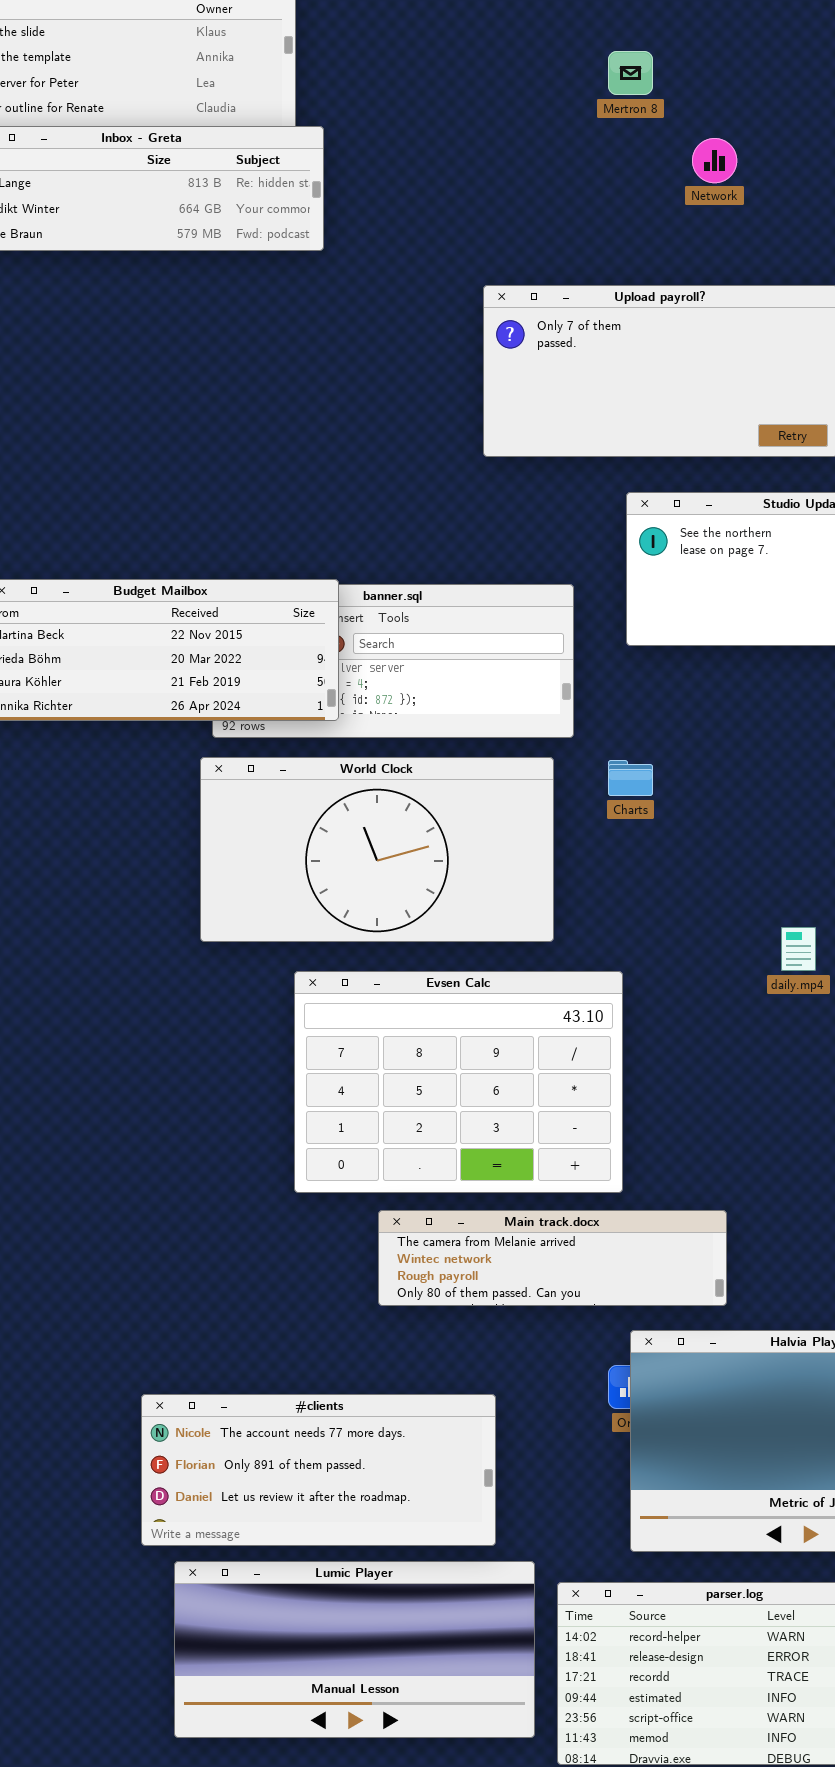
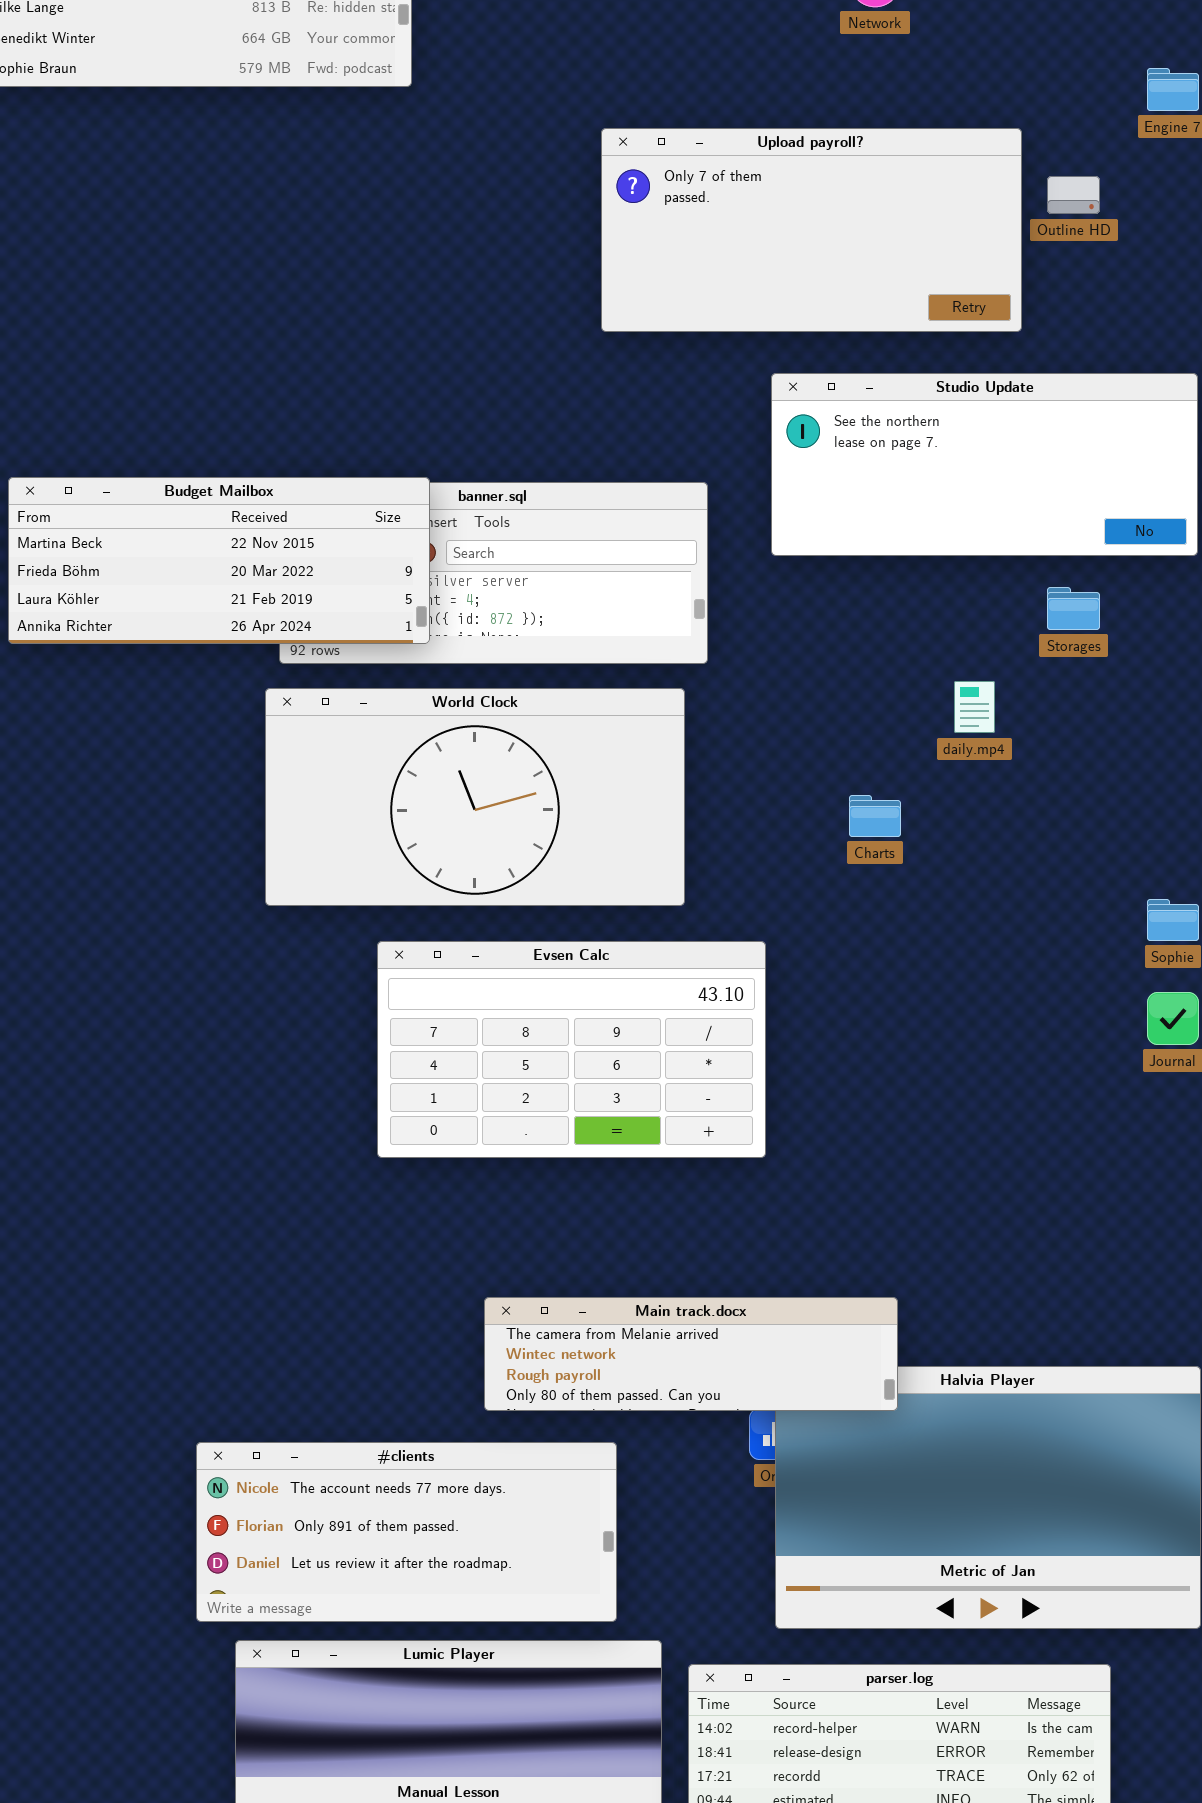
Charts: [608,760,653,796] -> [849,795,901,837], moved
daily.mp4: [781,927,816,971] -> [954,681,995,733], moved
Evsen Calc: [294,971,623,1193] -> [377,941,766,1158], resized
Main track.docx: [378,1210,727,1306] -> [484,1297,898,1411], moved

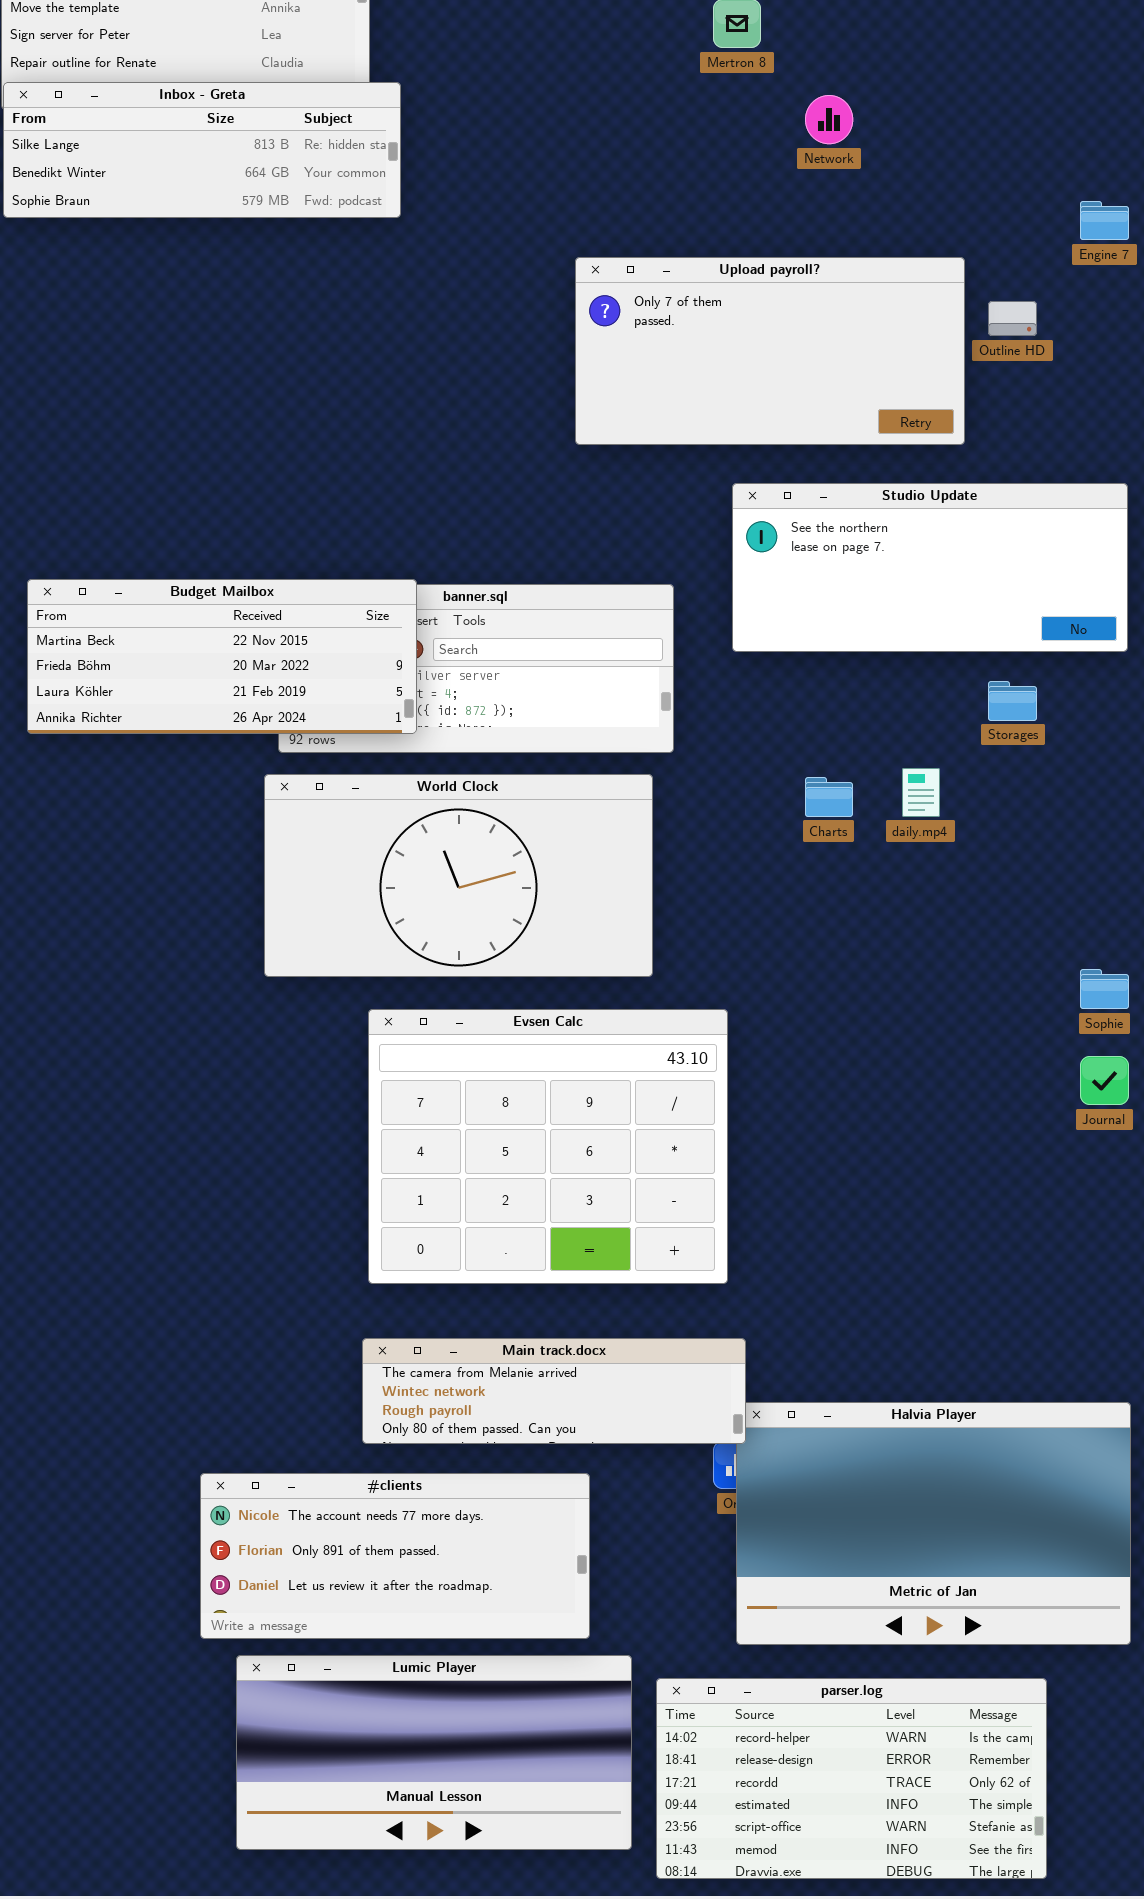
Charts: [849,795,901,837] -> [805,777,853,817], moved
Evsen Calc: [377,941,766,1158] -> [368,1009,728,1284], resized
Main track.docx: [484,1297,898,1411] -> [362,1338,746,1444], moved

